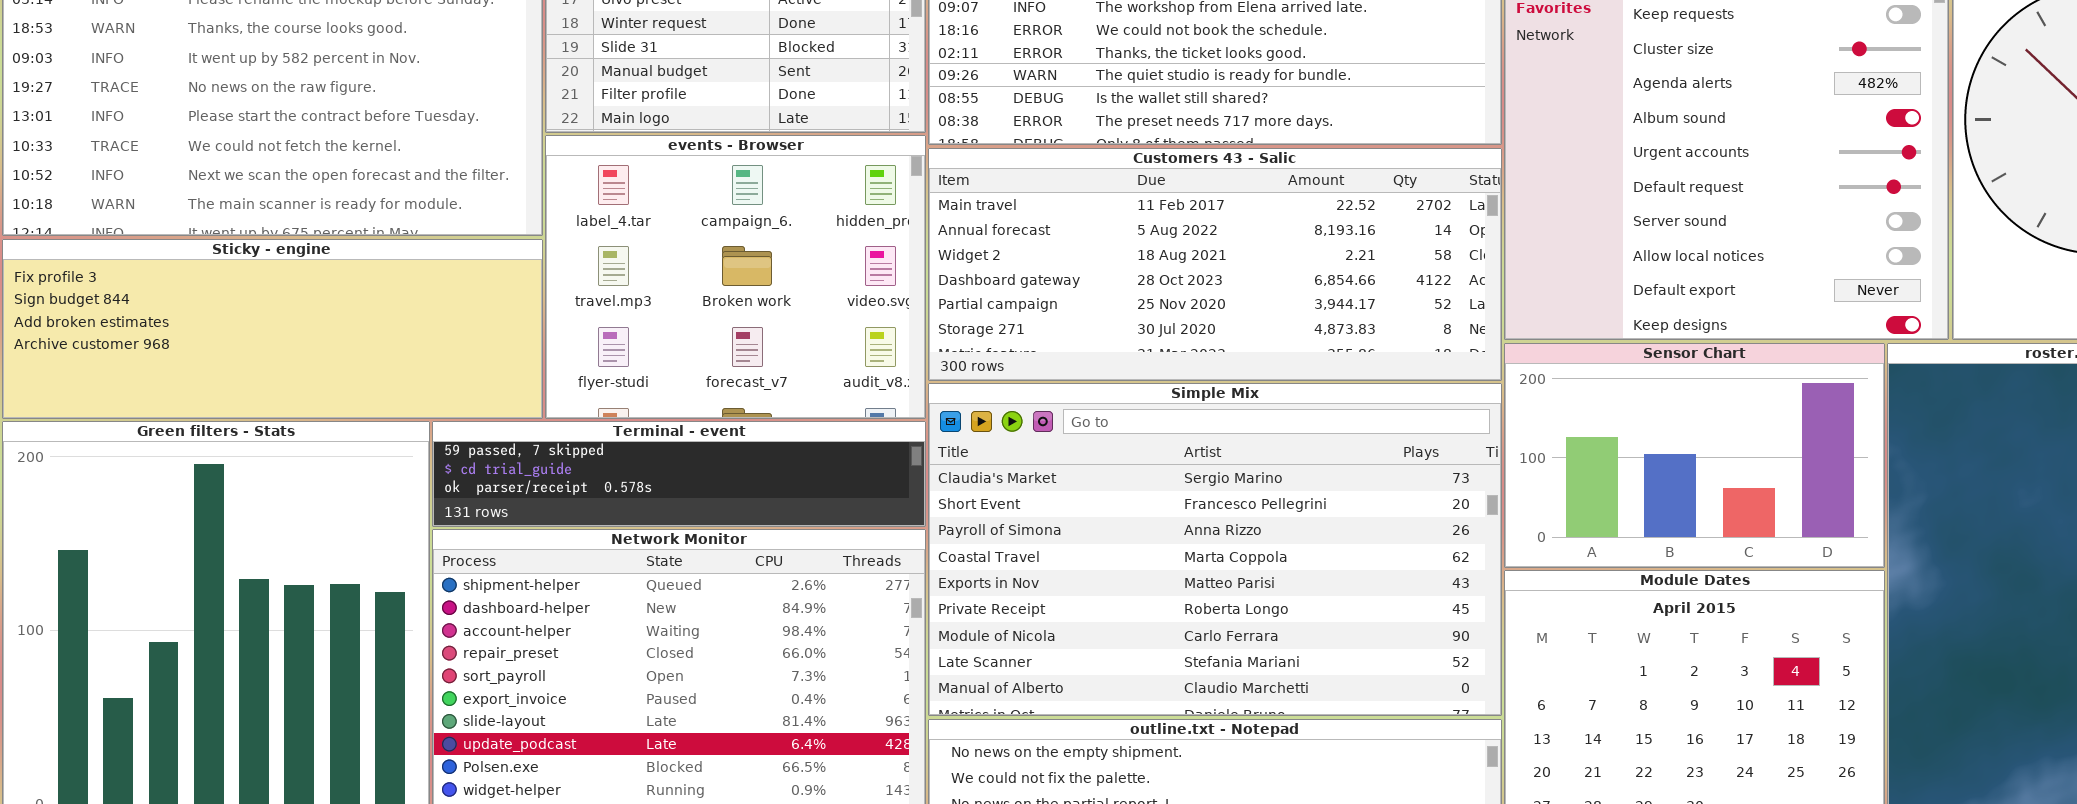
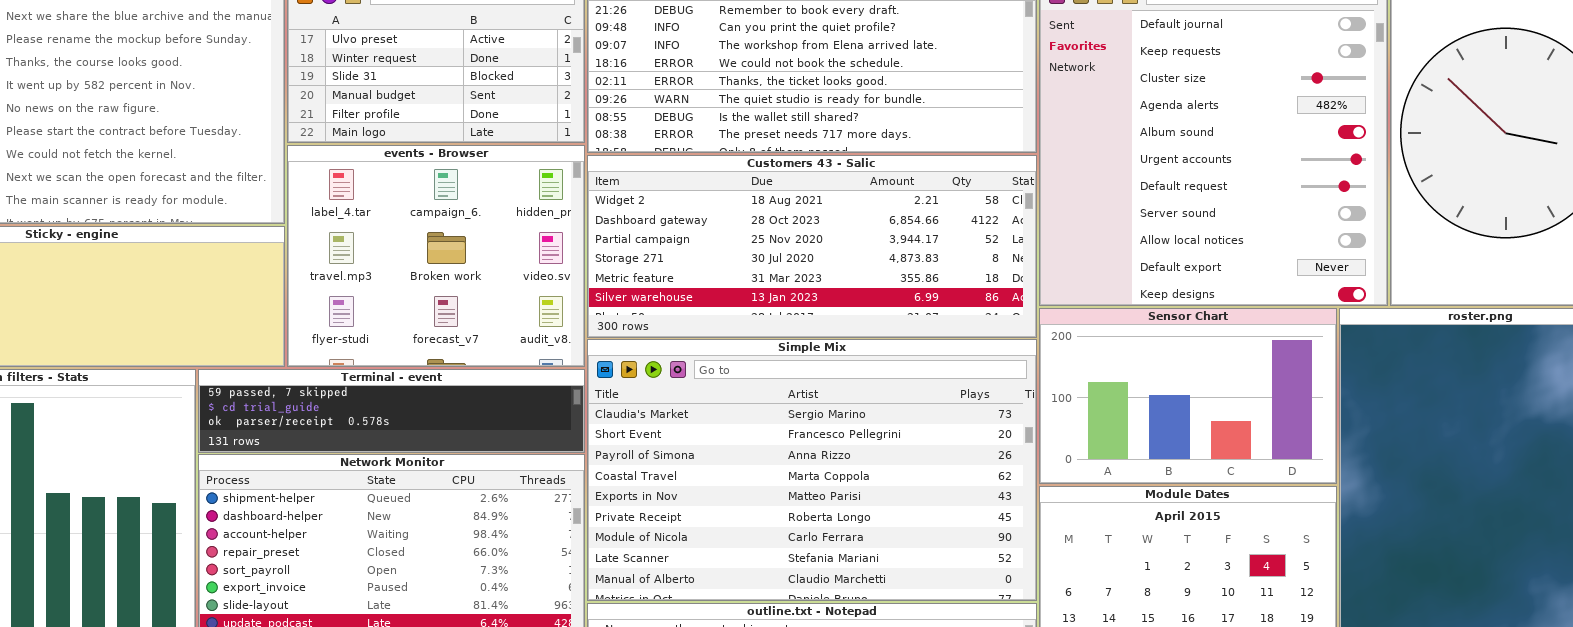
Customers 43 - Salic: [928,148,1502,381] -> [587,155,1037,338], scrolled down 2 rows

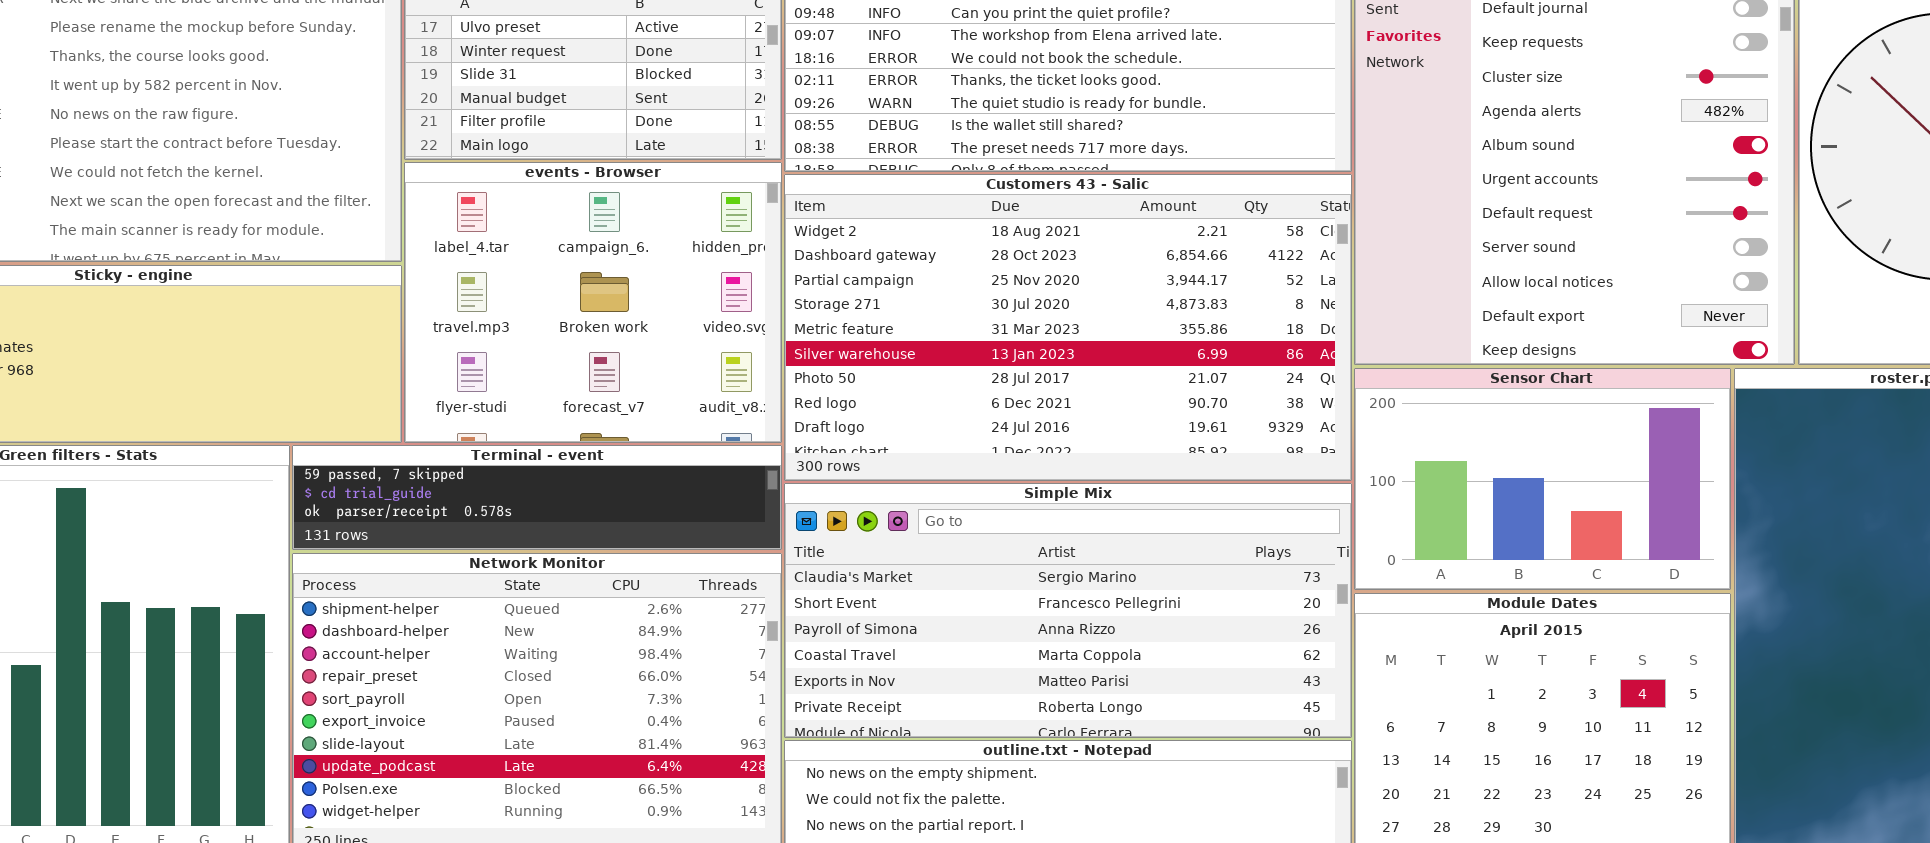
Customers 43 - Salic: [587,155,1037,338] -> [784,174,1352,481], resized
Simple Mix: [587,339,1037,601] -> [784,483,1352,738], resized

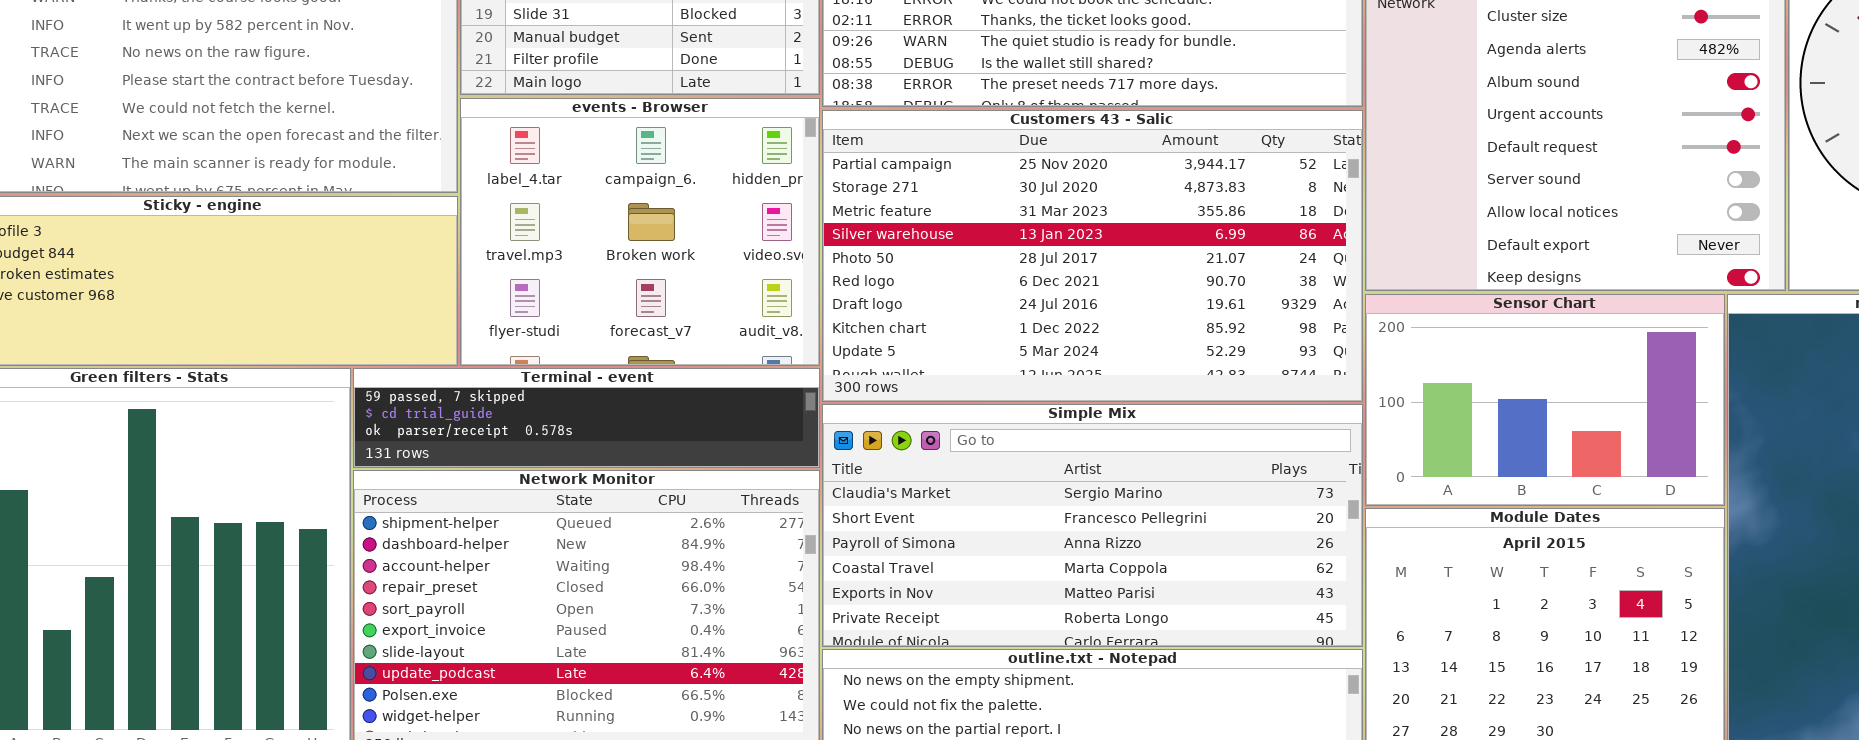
Customers 43 - Salic: [784,174,1352,481] -> [822,110,1363,402], scrolled down 2 rows

